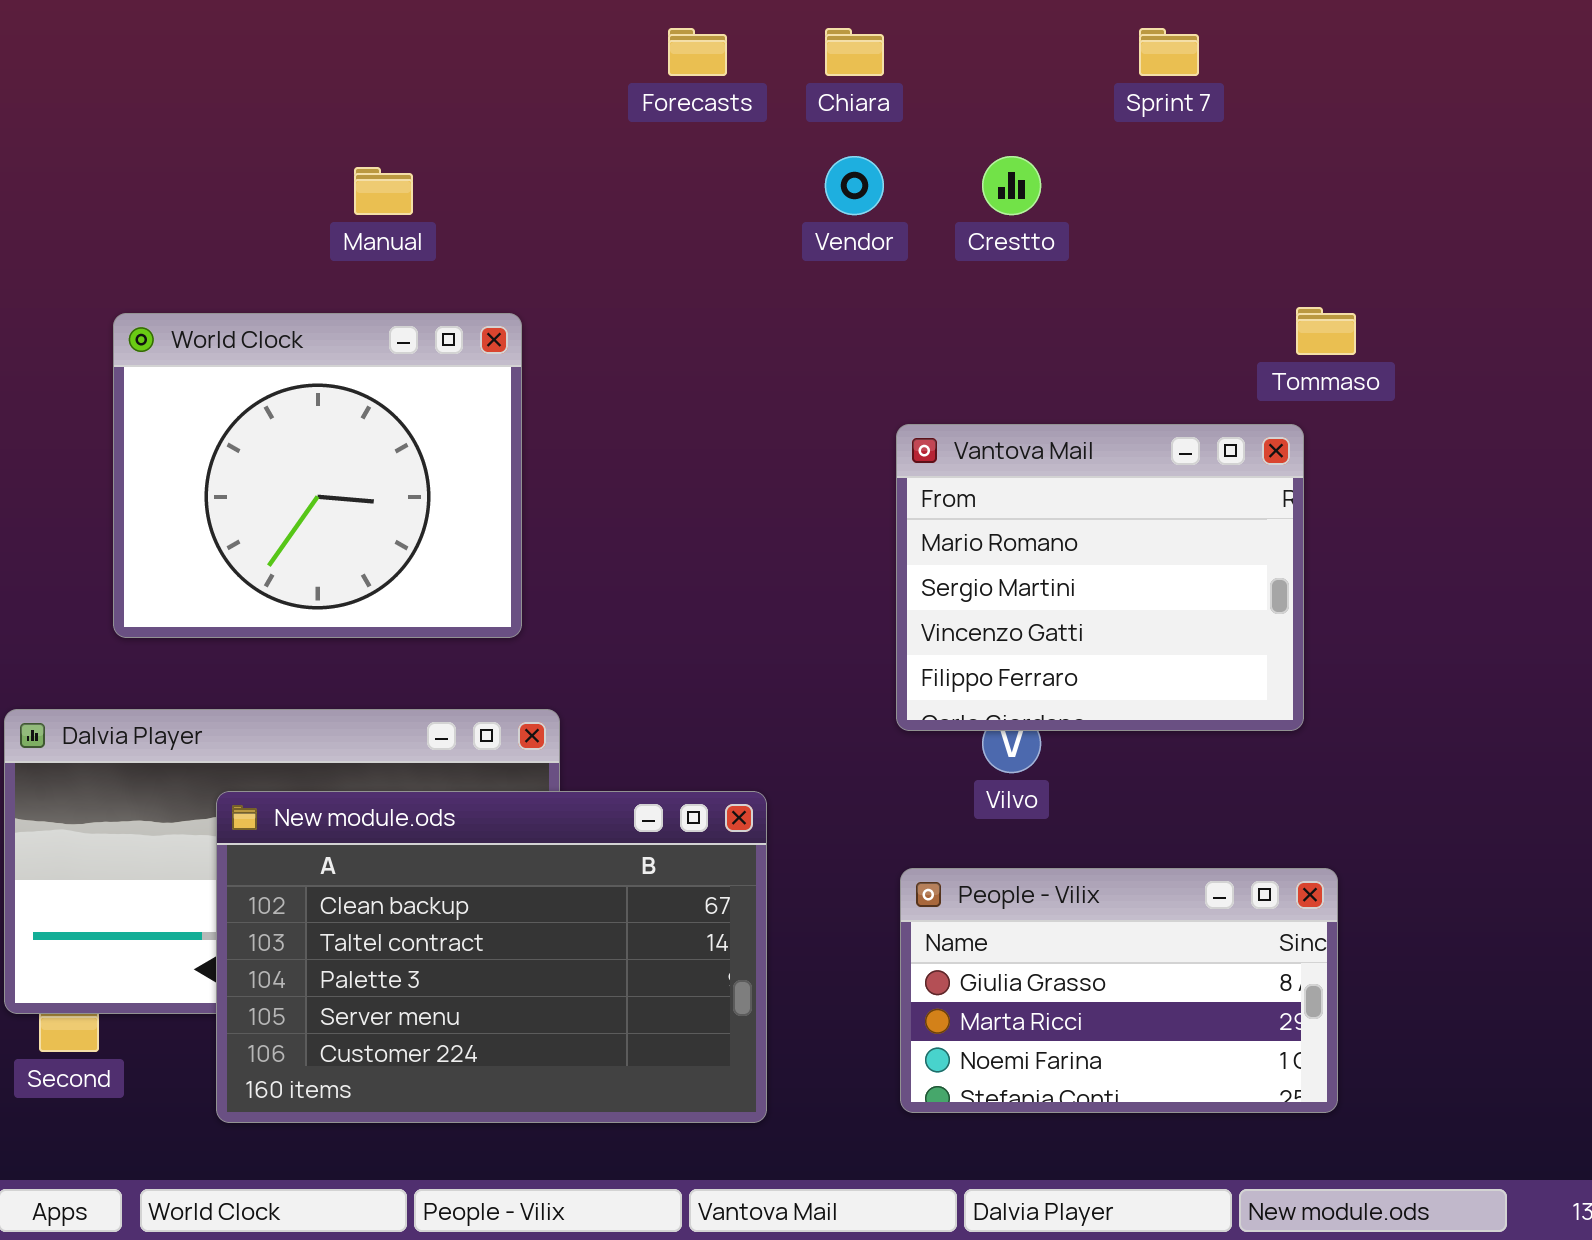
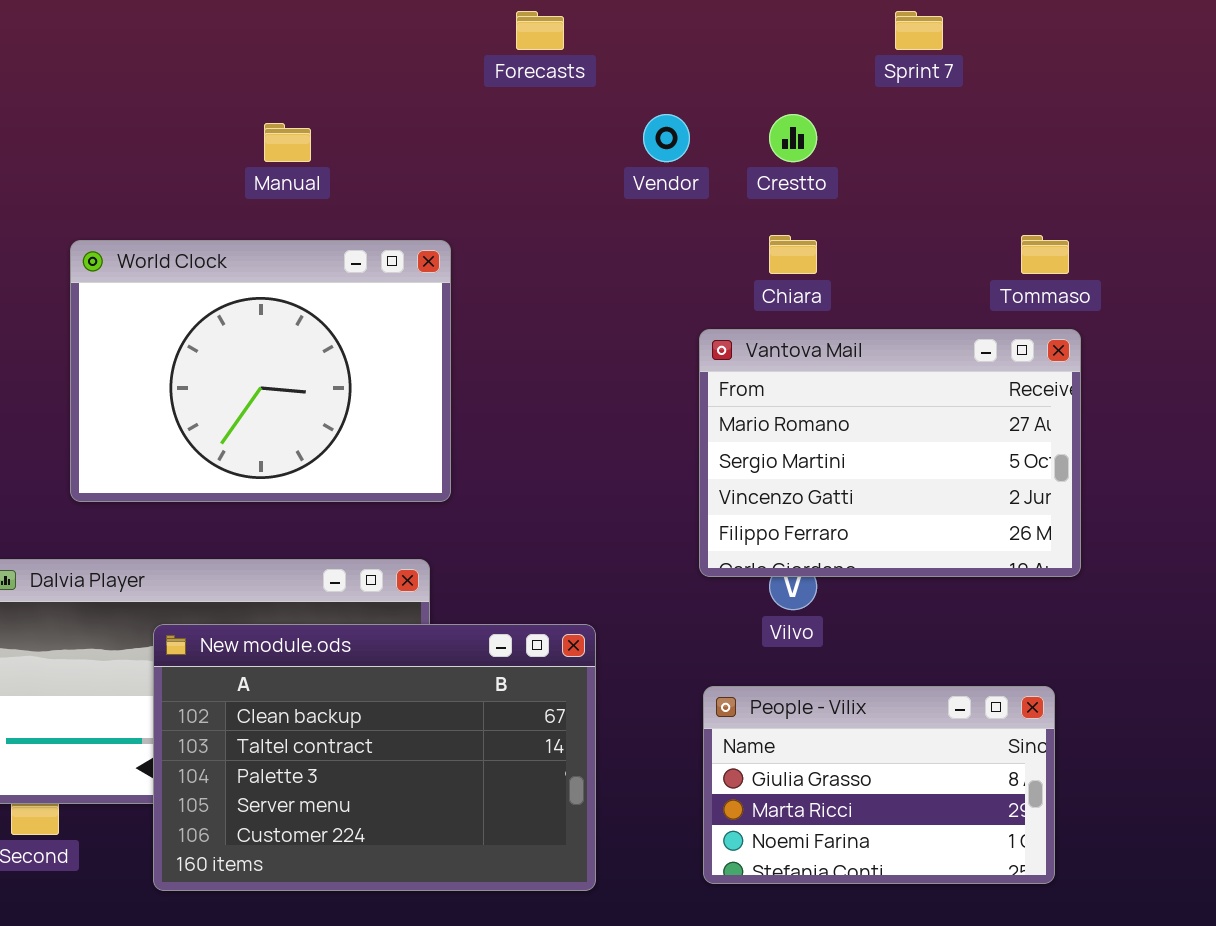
Chiara: [825,28,884,76] -> [769,235,817,274], moved
World Clock: [113,313,522,638] -> [70,240,451,502], resized
Vantova Mail: [896,424,1304,731] -> [699,329,1081,577], resized

